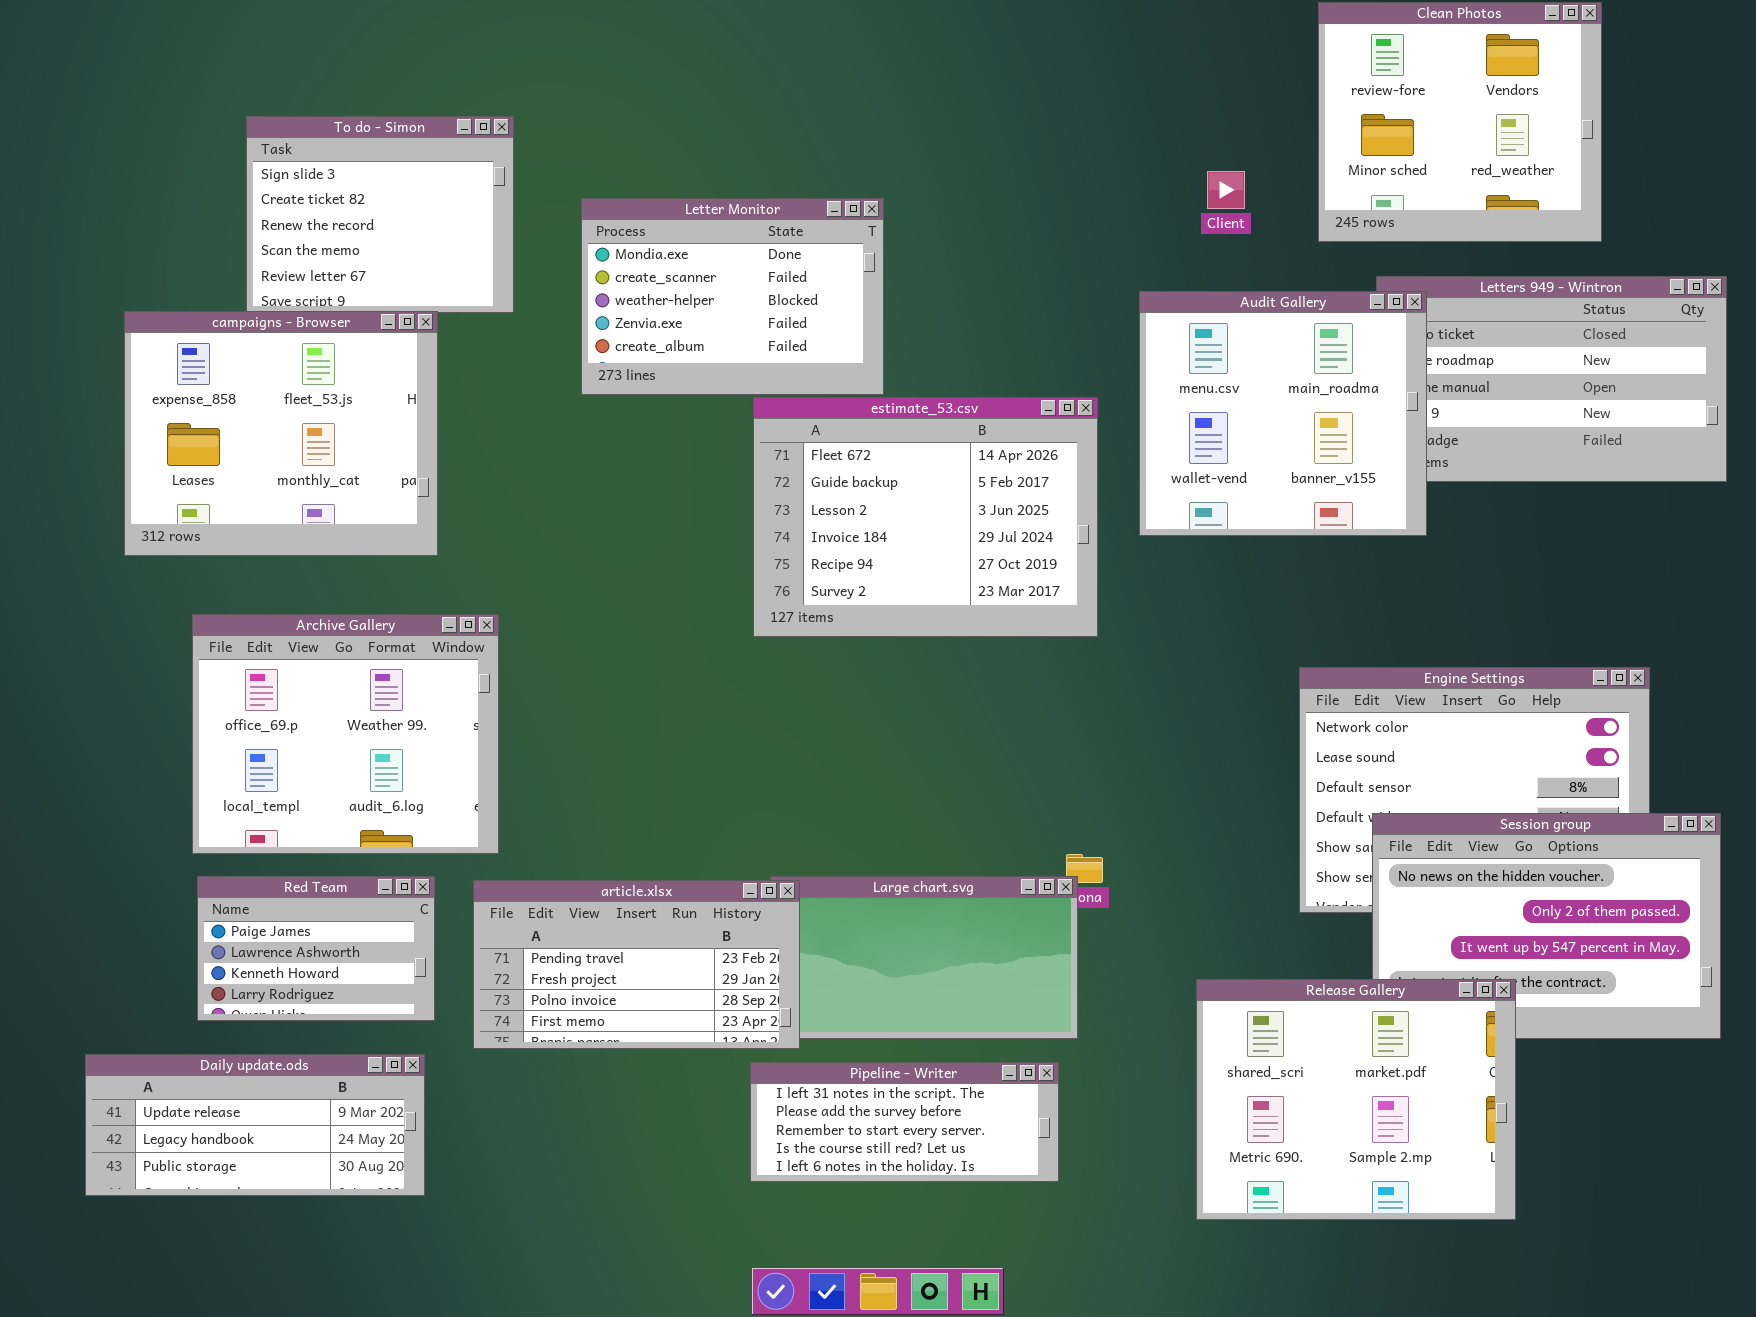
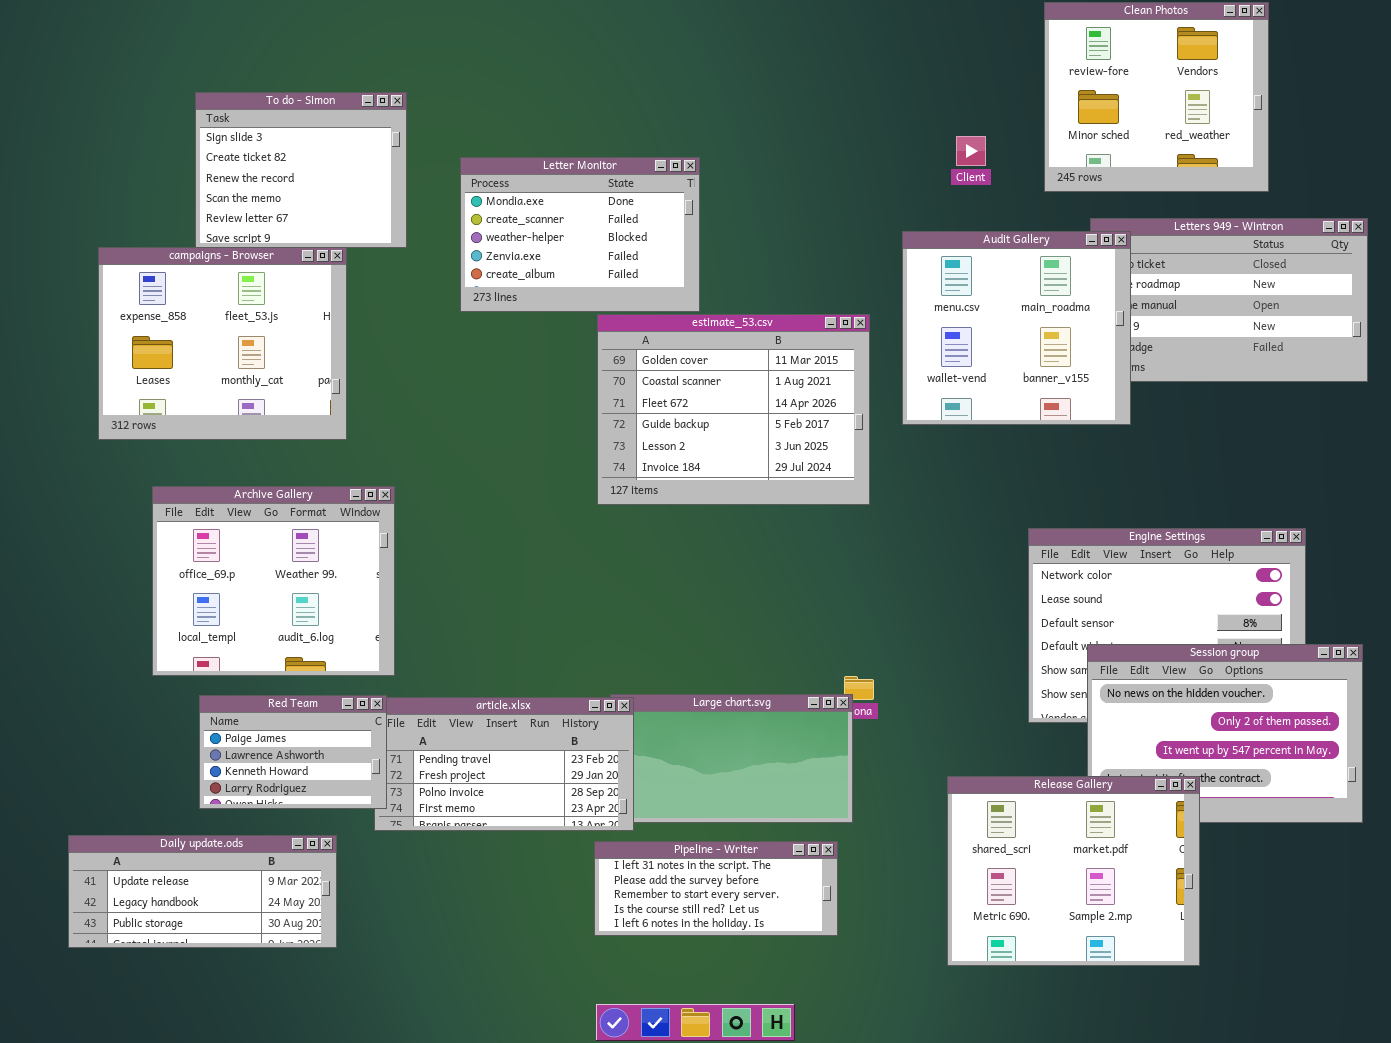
estimate_53.csv: [753,397,1098,637] -> [597,314,870,505], scrolled up 2 rows
Red Team: [197,876,435,1021] -> [199,695,387,809], moved

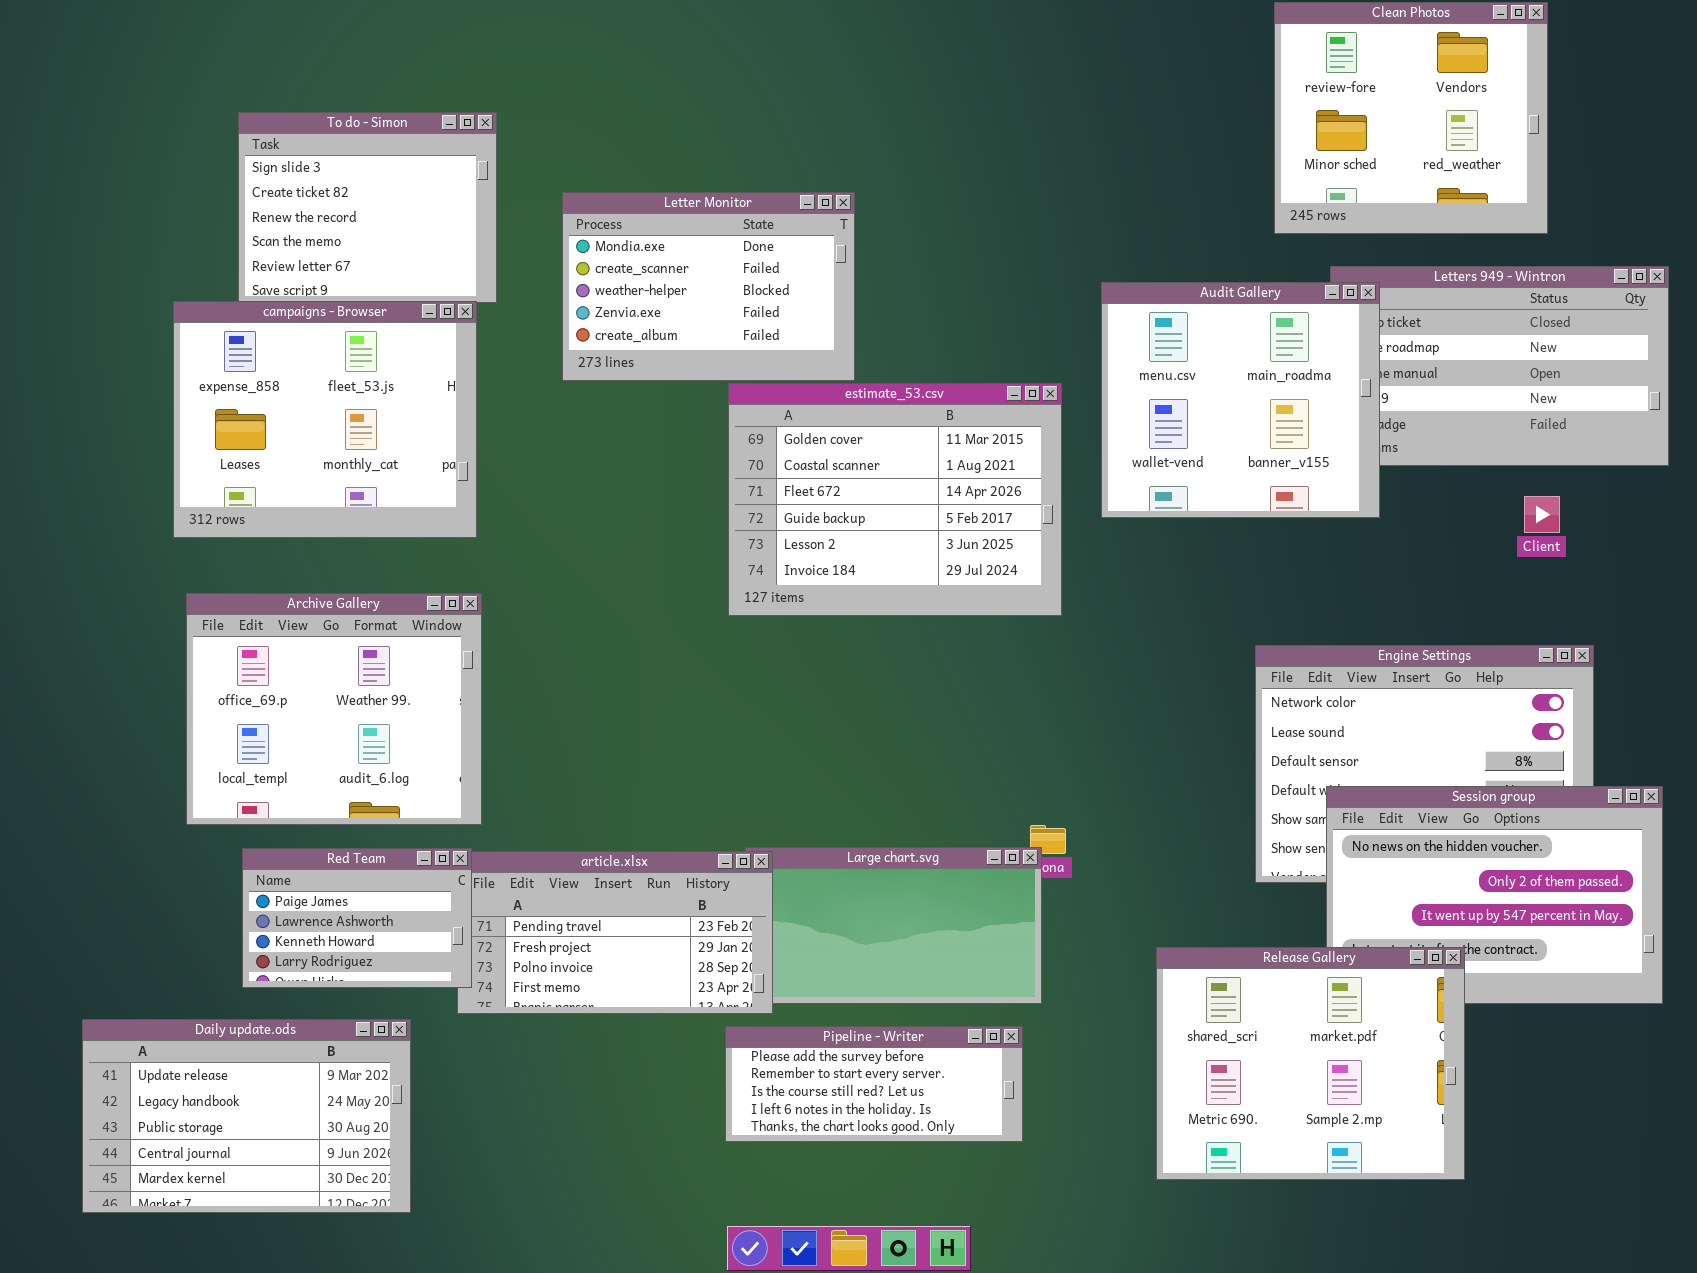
Client: [956,136,986,166] -> [1524,496,1560,533], moved
campaigns - Browser: [98,247,347,440] -> [173,301,477,538], moved
Daily update.ods: [68,835,337,948] -> [82,1019,411,1213], resized
Pipeline - Writer: [594,841,838,936] -> [725,1026,1023,1142], scrolled down 1 row

